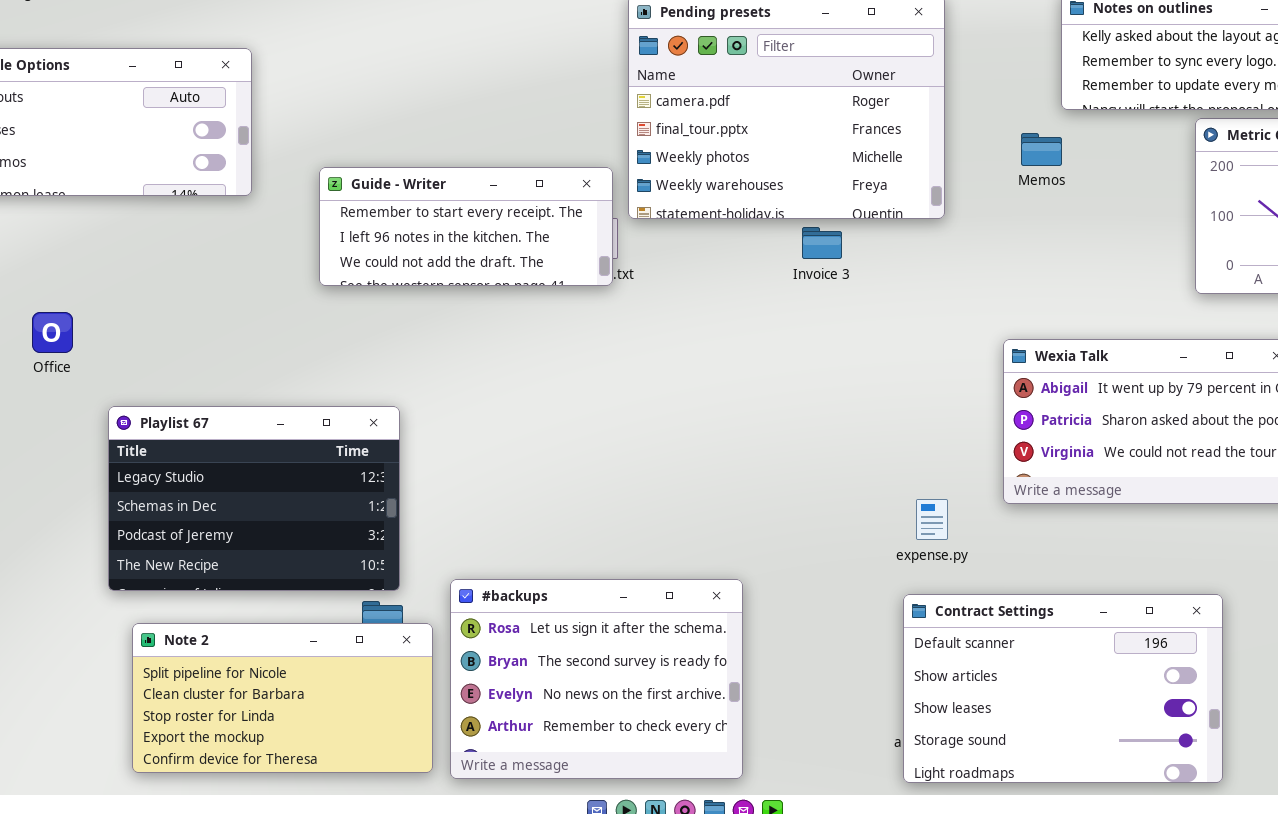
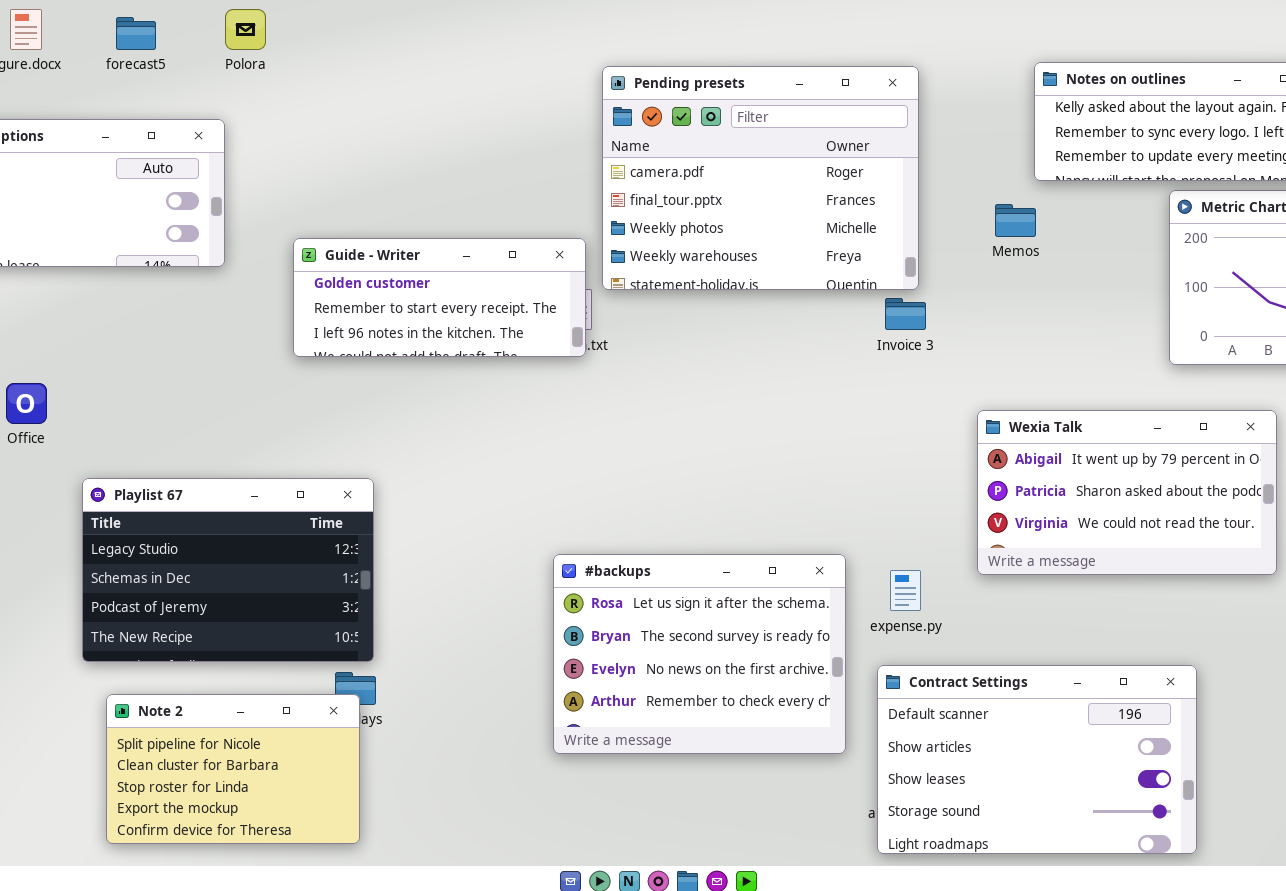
Guide - Writer: [319,167,613,286] -> [293,238,586,357], scrolled up 1 row
Invoice 3: [802,227,842,259] -> [885,298,926,330], moved
#backups: [450,579,743,779] -> [553,554,846,754], moved
Note 2: [132,623,433,773] -> [106,694,360,844], resized

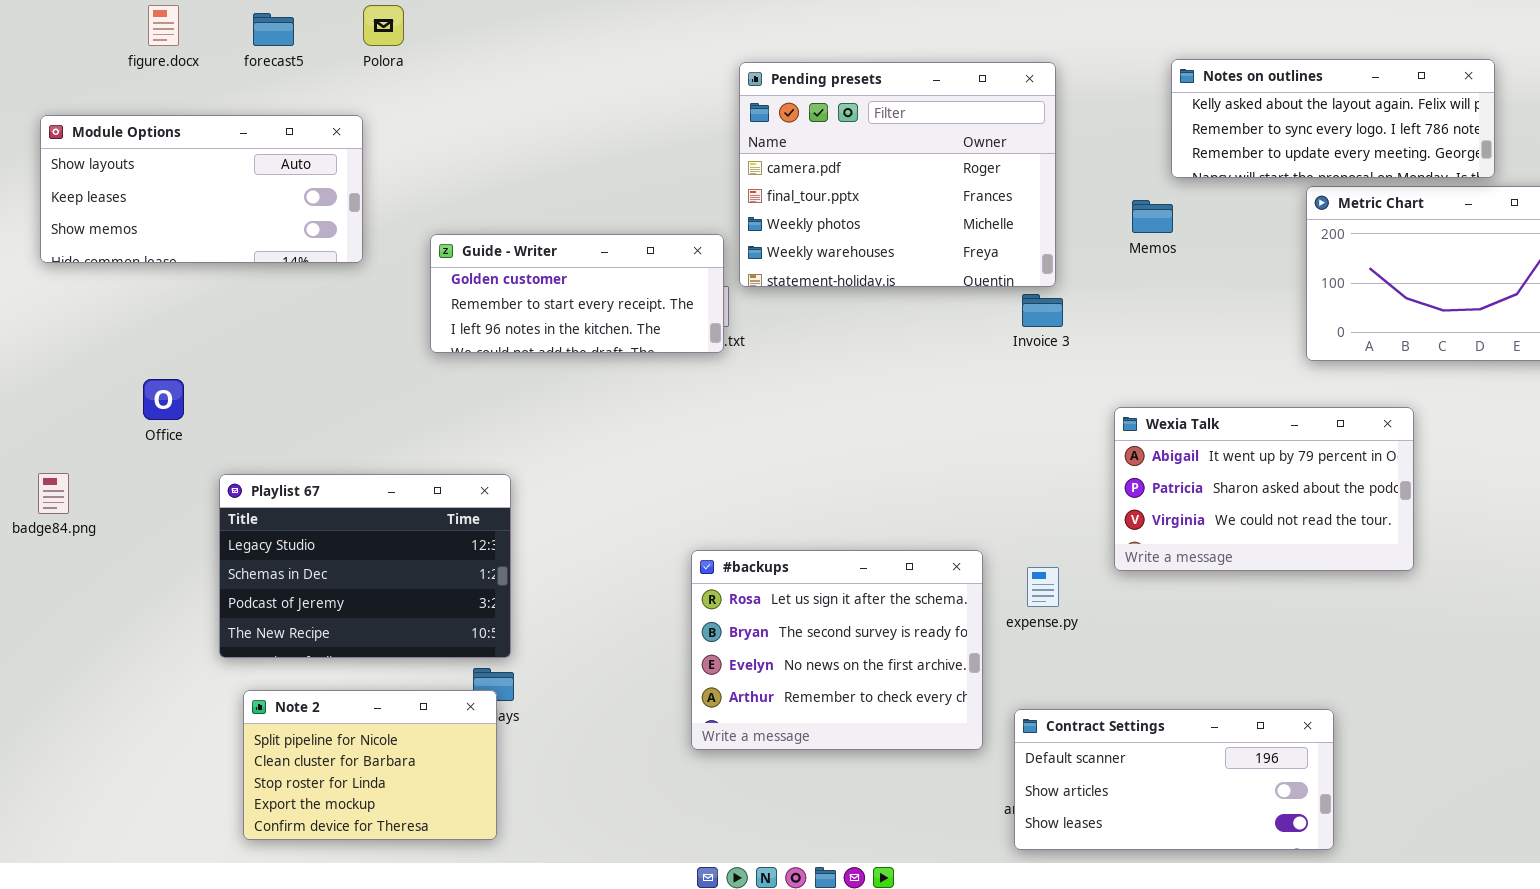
Contract Settings: [877,665,1197,854] -> [1014,709,1334,850], resized

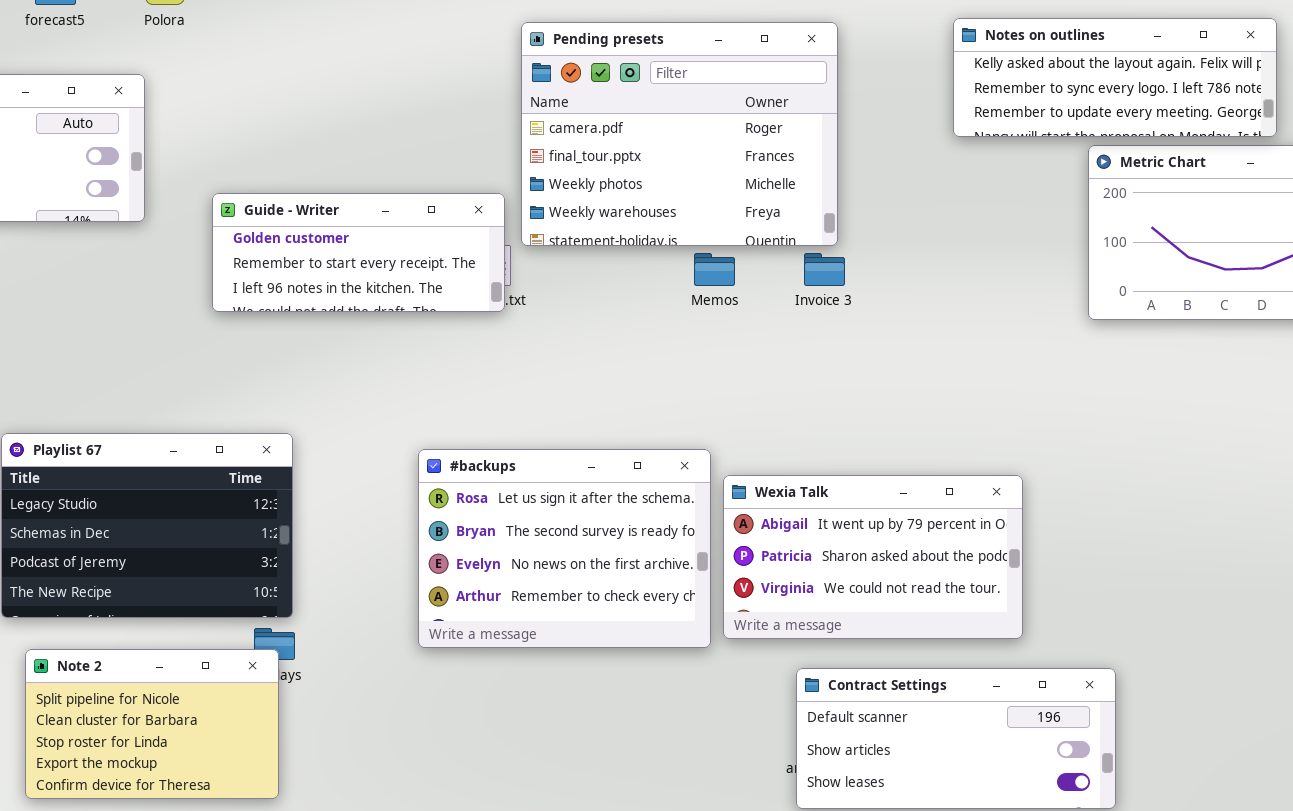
Memos: [1132,200,1173,233] -> [694,253,735,286], moved
Wexia Talk: [1114,407,1414,571] -> [723,475,1023,639], moved
#backups: [691,550,983,750] -> [418,449,711,648], moved

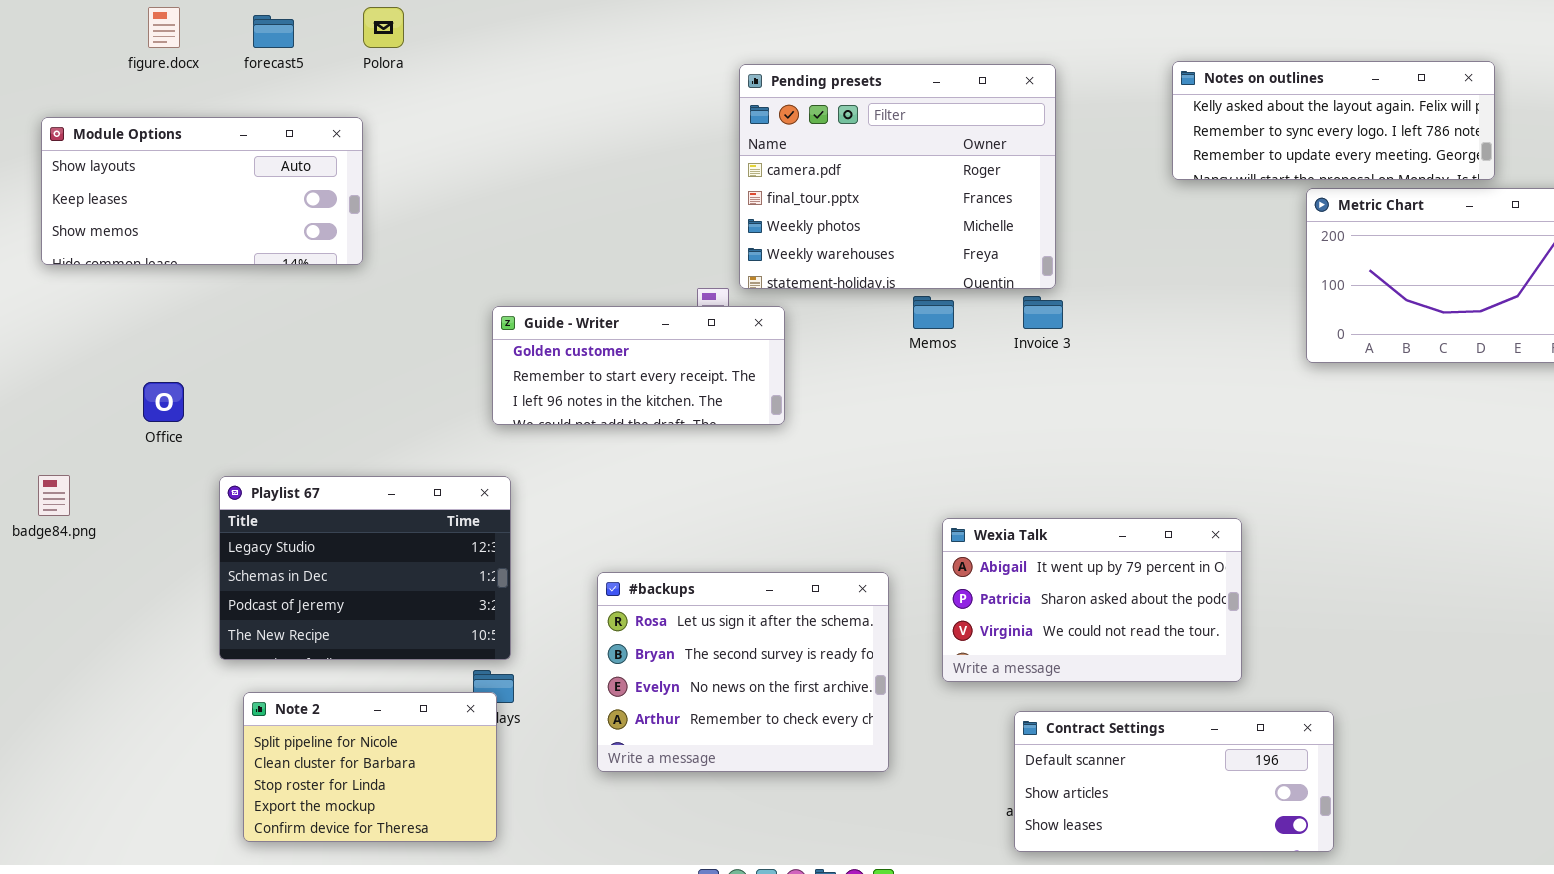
Guide - Writer: [212,193,505,312] -> [492,306,785,425], moved
#backups: [418,449,711,648] -> [597,572,889,772], moved

